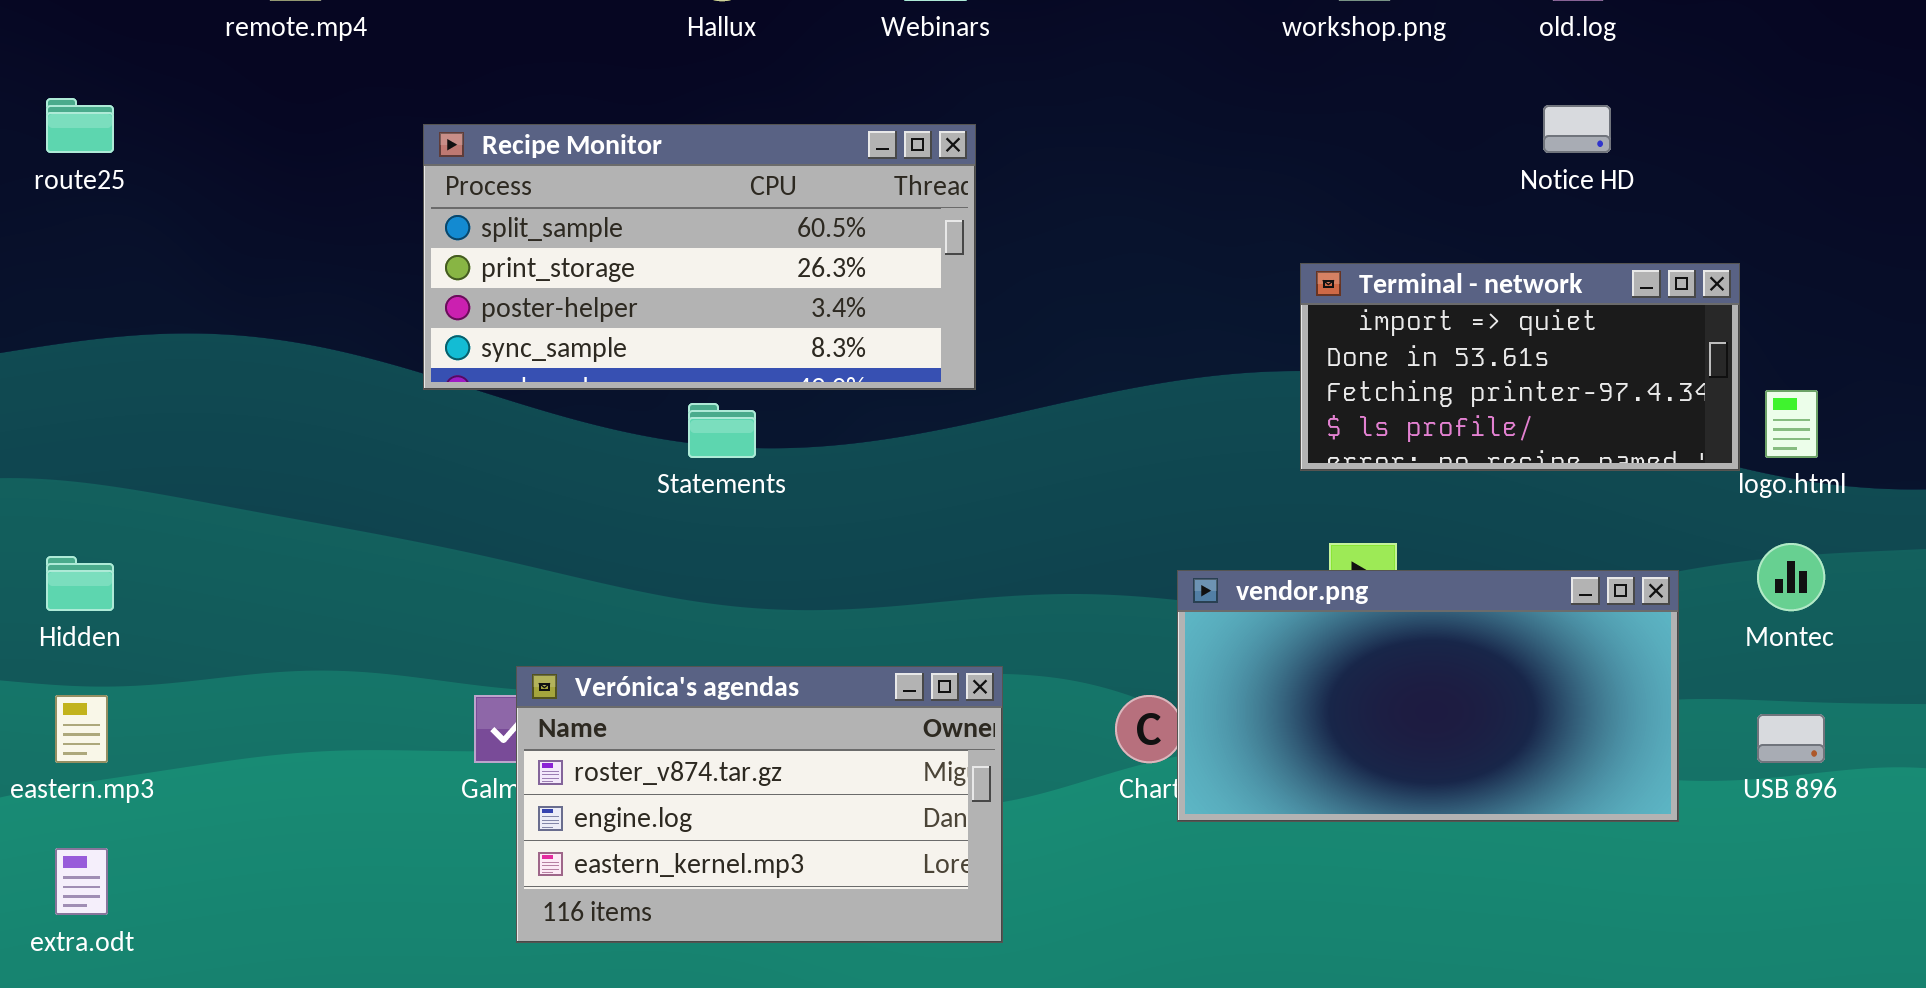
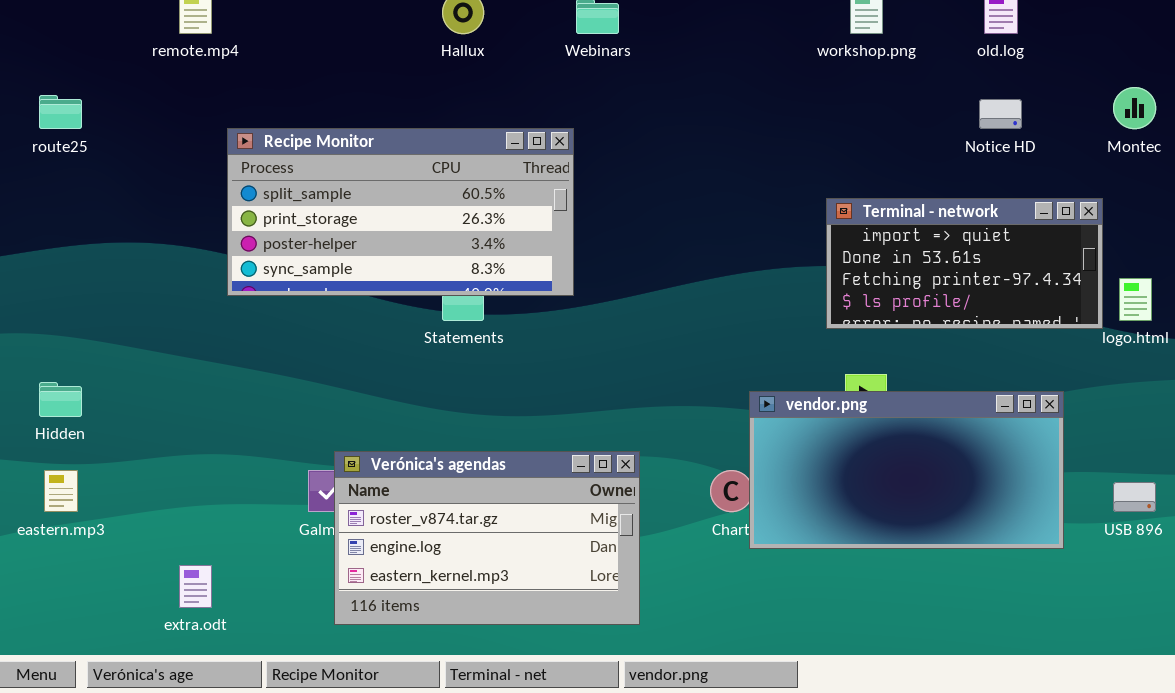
Recipe Monitor: [423,124,976,390] -> [227,128,574,296], moved
Montec: [1757,543,1825,611] -> [1113,87,1156,129], moved
extra.odt: [55,848,108,915] -> [179,565,212,608], moved

